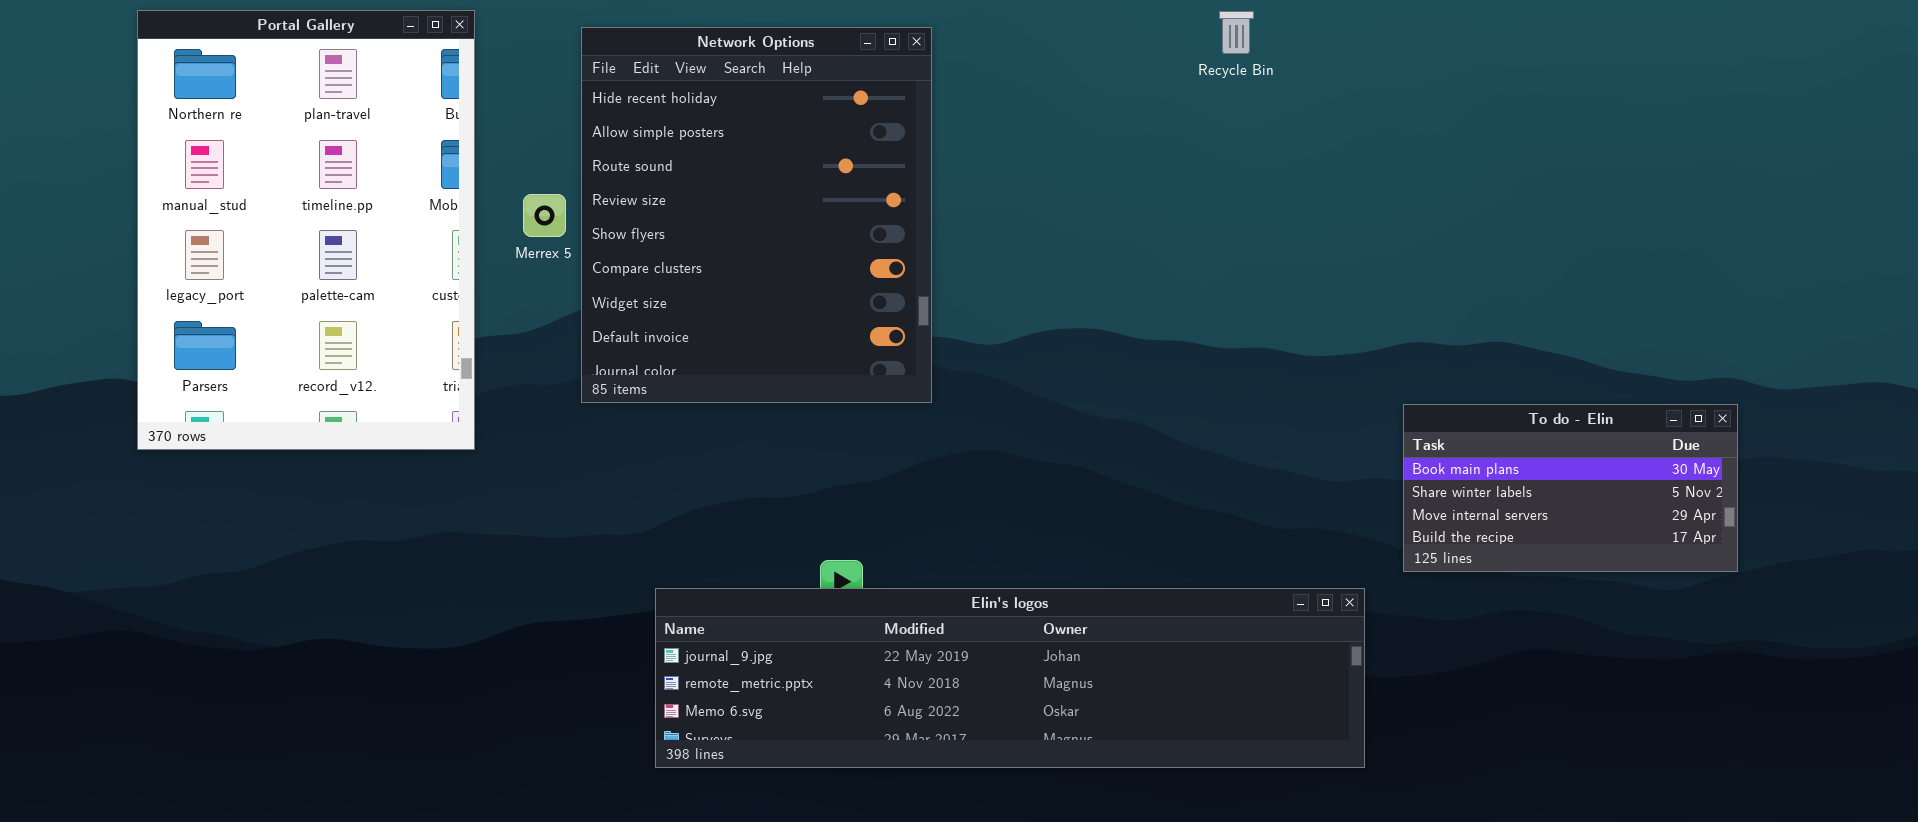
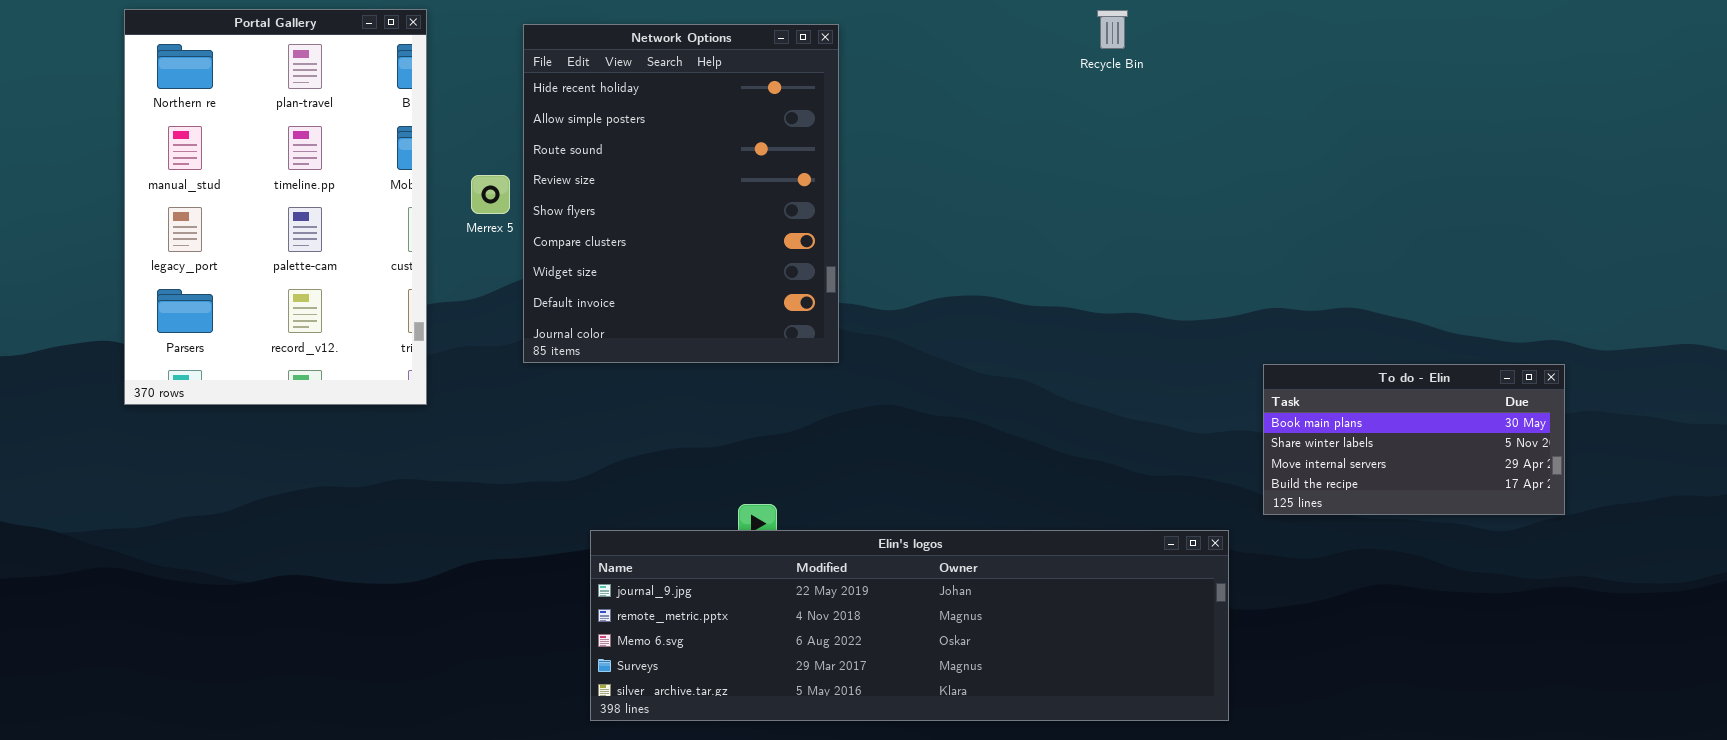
Elin's logos: [655,588,1365,768] -> [590,530,1229,721], resized

